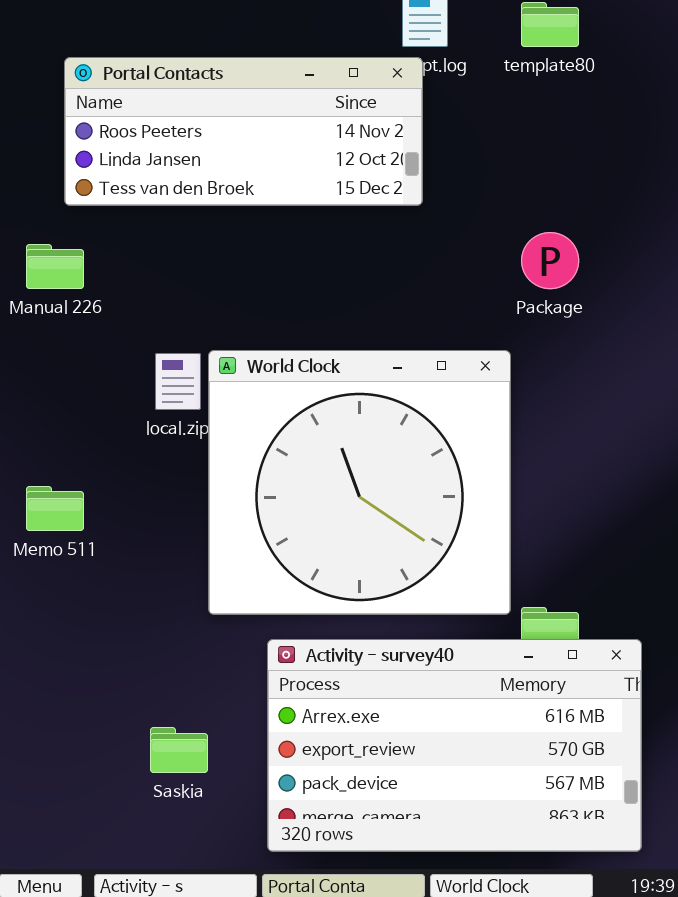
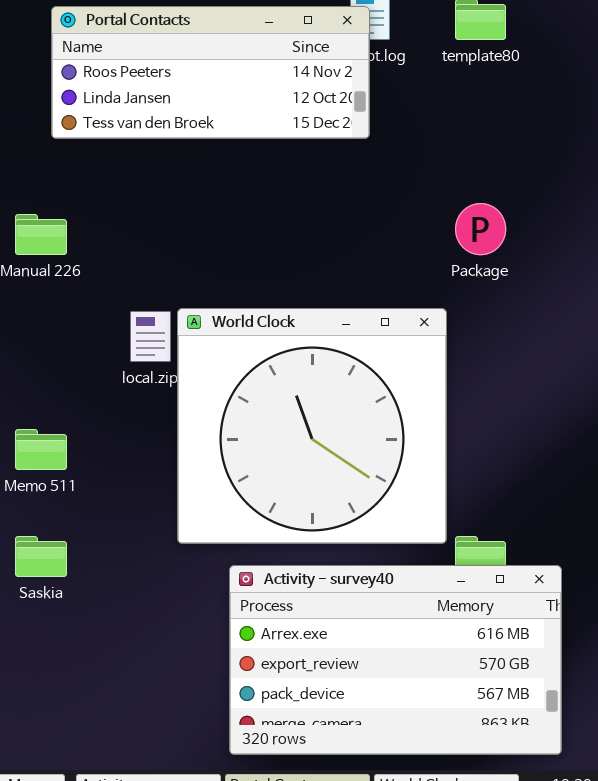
Portal Contacts: [64,57,423,206] -> [51,6,370,139], moved
Saskia: [150,727,208,773] -> [15,536,67,577], moved

